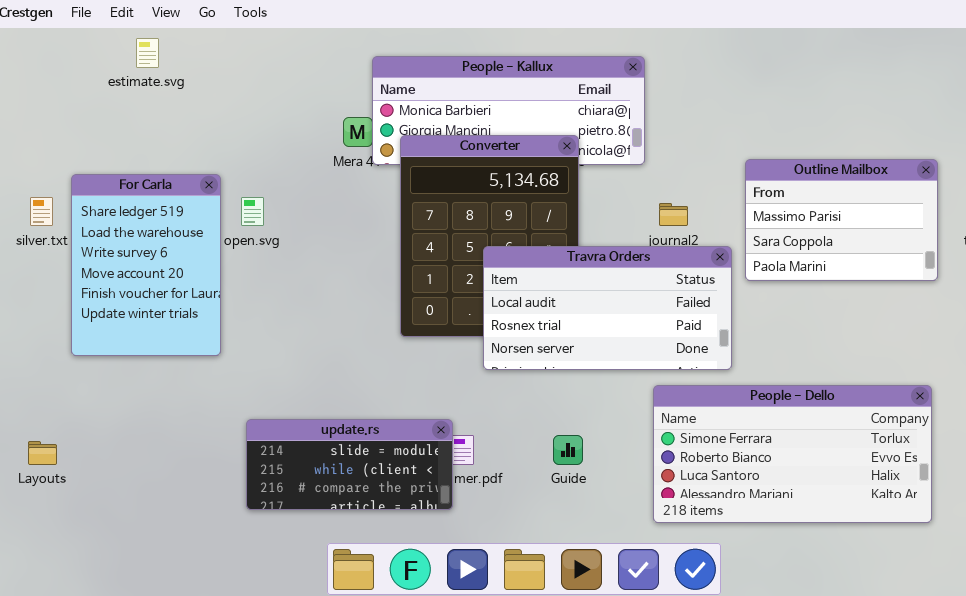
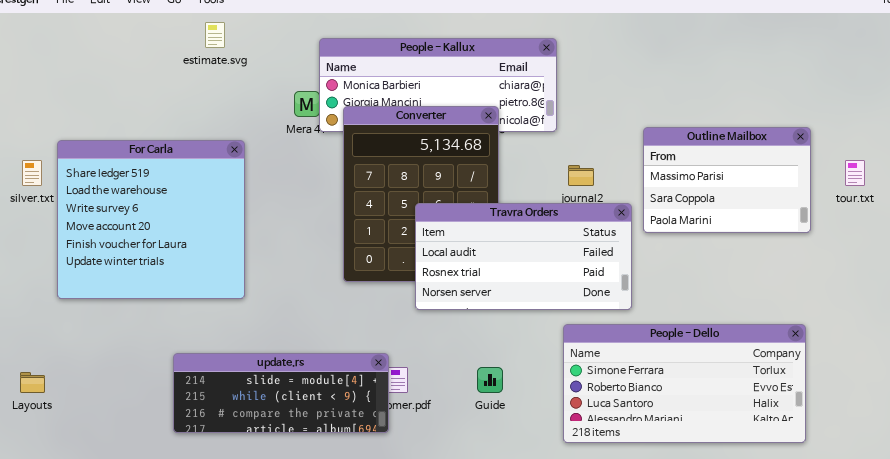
estimate.svg: [136,38,159,68] -> [205,22,225,48], moved
For Carla: [71,174,221,356] -> [57,140,245,299], resized
update.rs: [246,419,453,510] -> [173,353,389,433], resized

